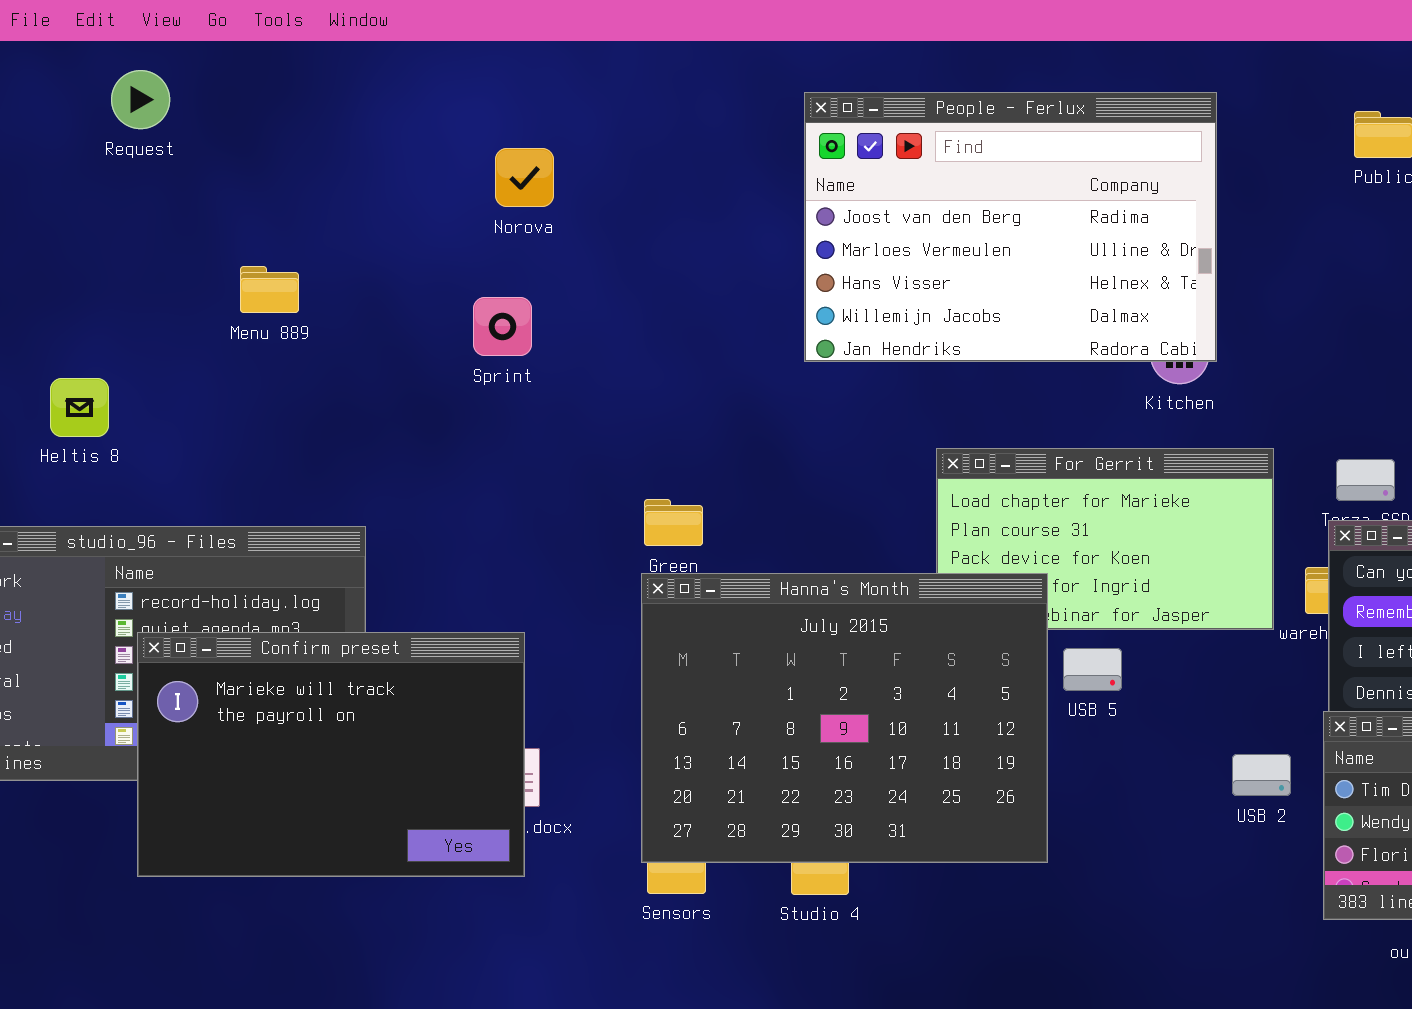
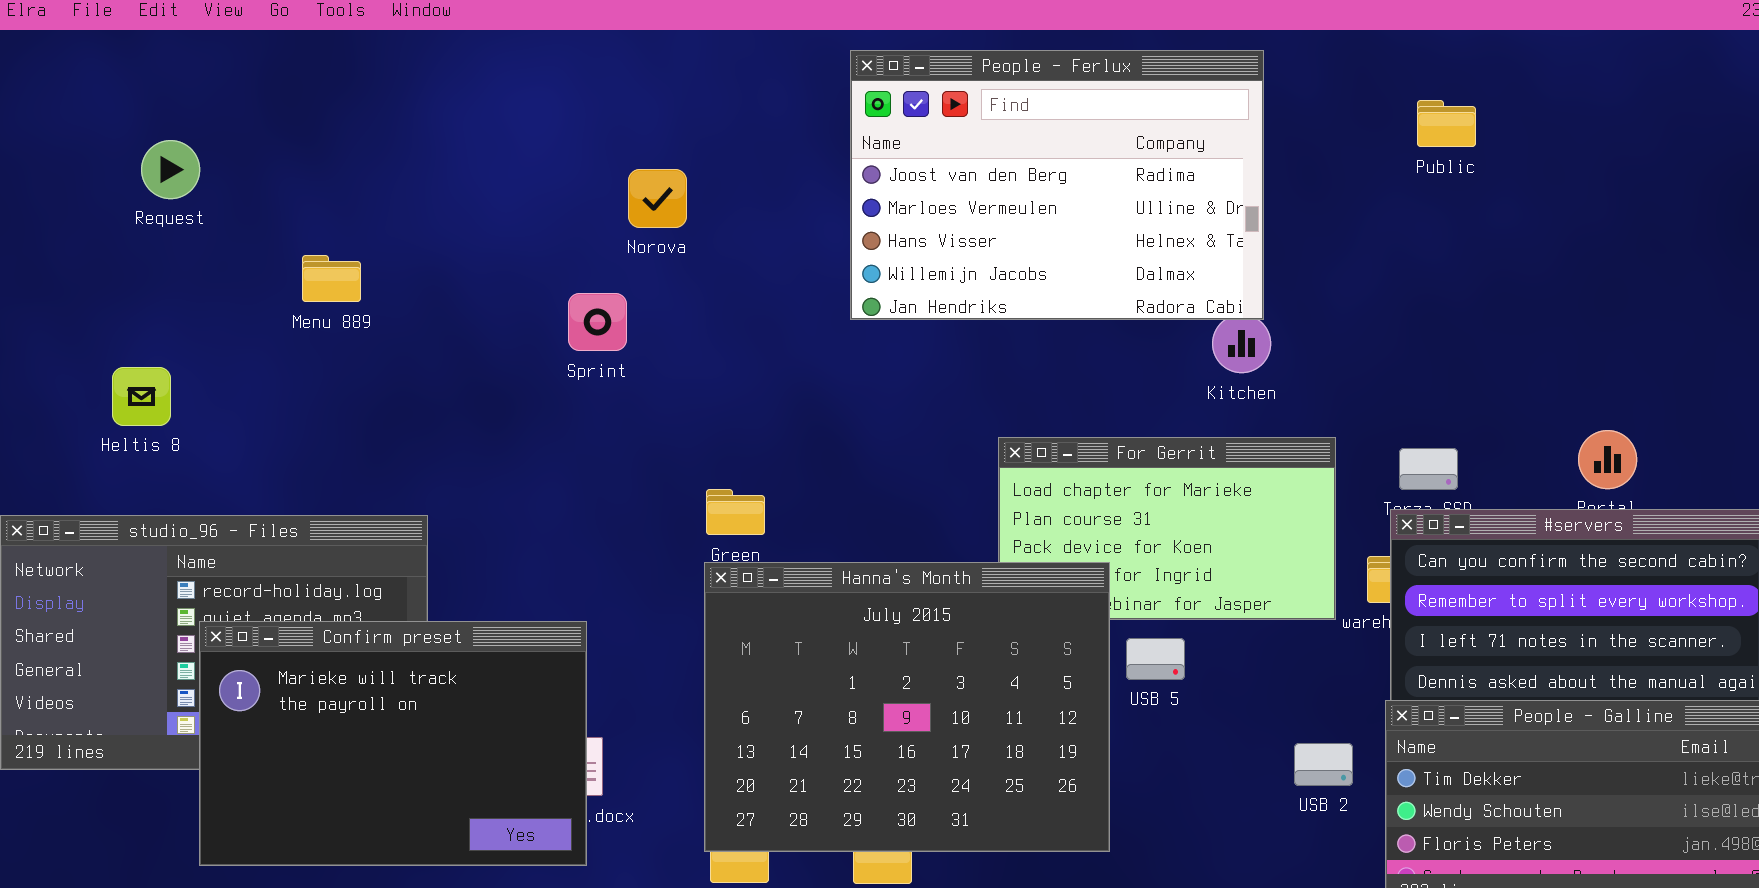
Request: [111,70,170,129] -> [141,140,200,199], moved
People - Ferlux: [804,92,1217,362] -> [850,50,1264,320], moved
Norova: [495,148,554,207] -> [628,169,687,228], moved
Sprint: [473,297,532,356] -> [568,293,627,351], moved

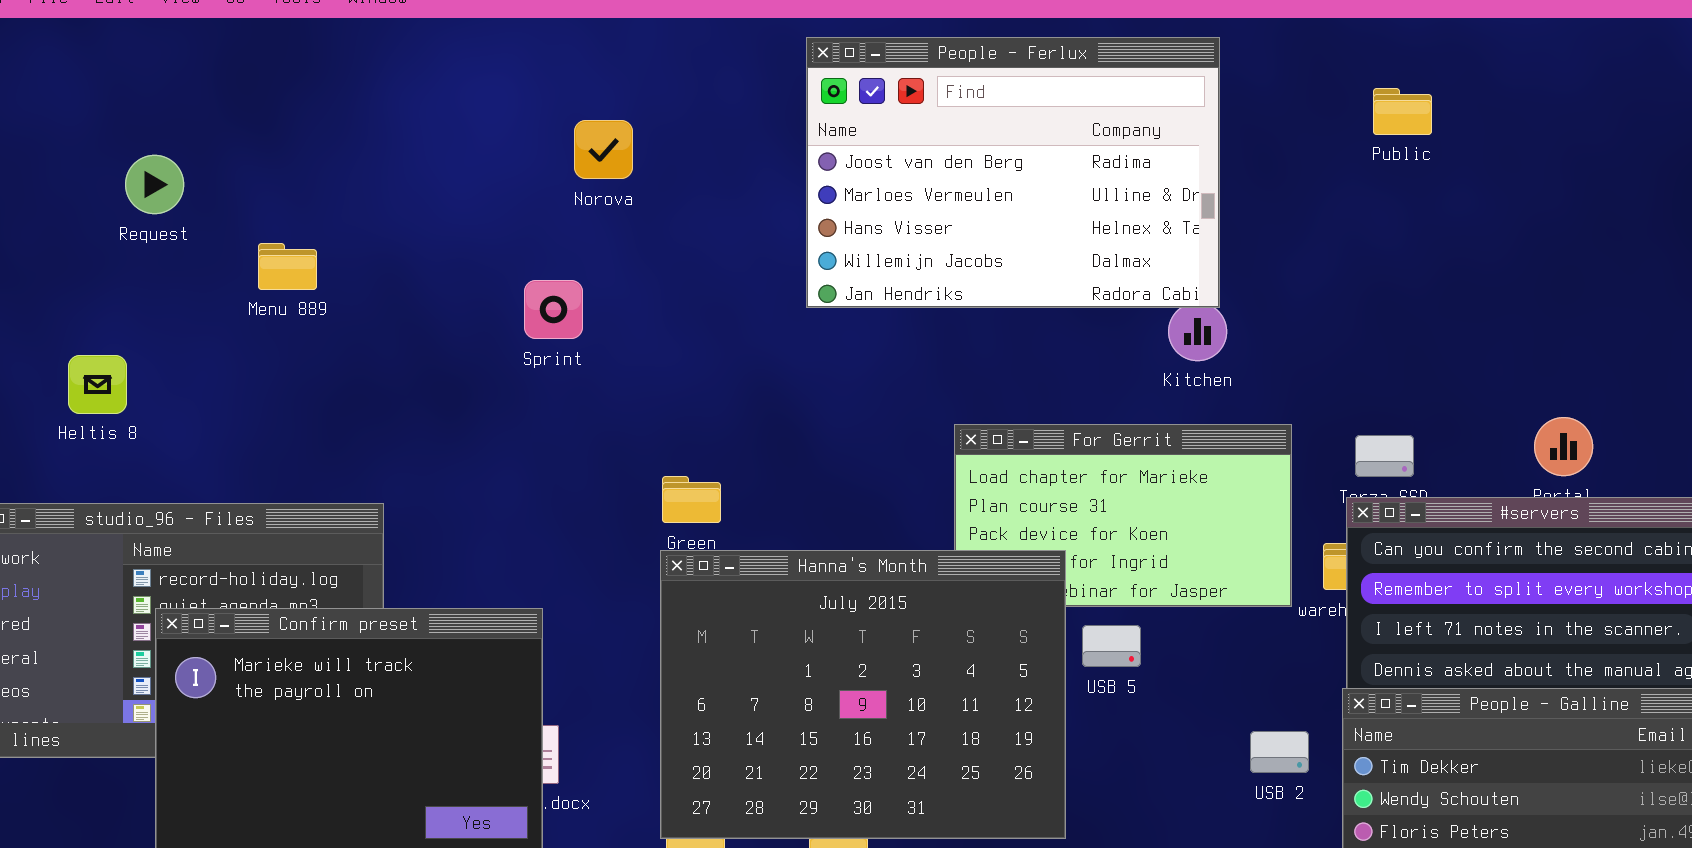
Request: [141,140,200,199] -> [125,155,184,214], moved
Norova: [628,169,687,228] -> [574,120,633,179], moved

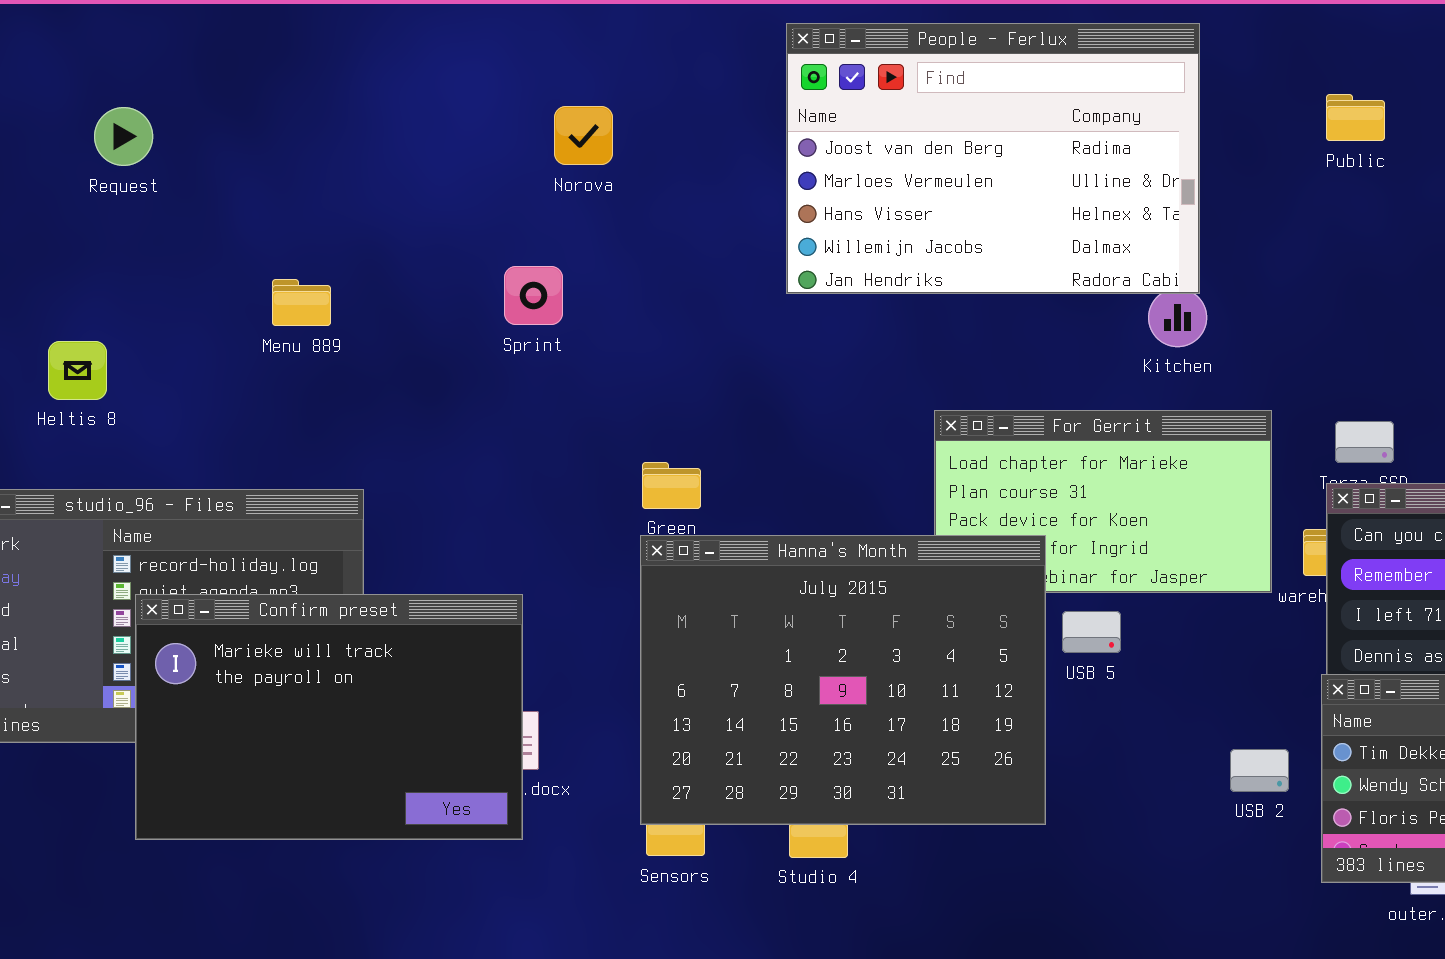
Public: [1373,88,1432,135] -> [1326,94,1385,141], moved
Request: [125,155,184,214] -> [94,107,153,166], moved
Menu 889: [258,243,317,290] -> [272,279,331,326], moved
USB 2: [1250,731,1309,773] -> [1230,749,1289,792], moved

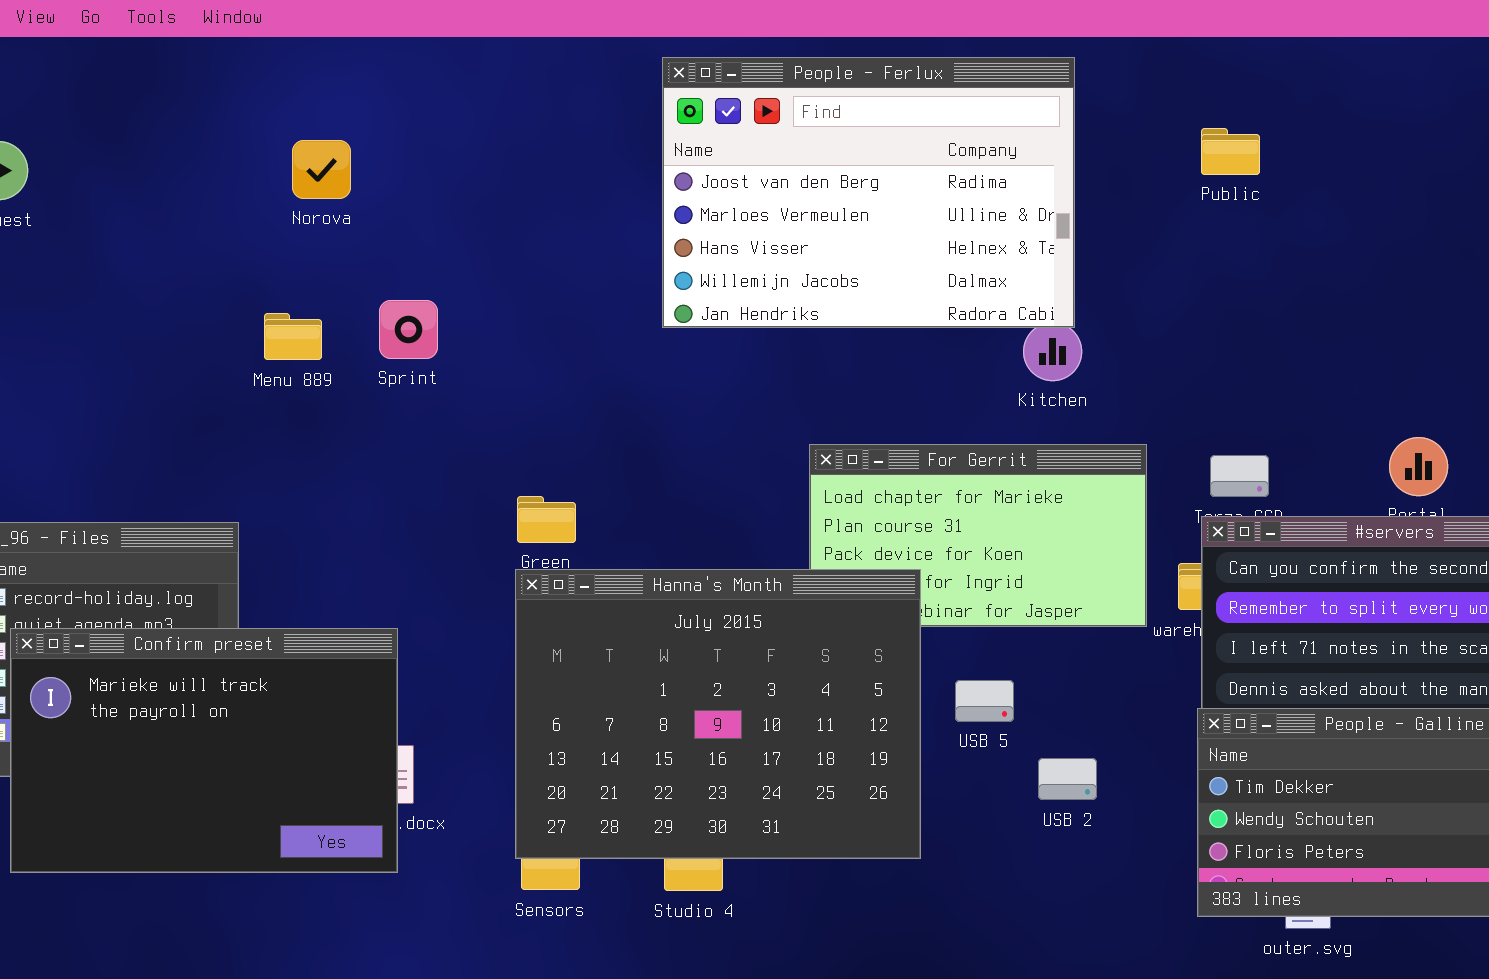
Norova: [554,106,613,165] -> [292,140,351,199], moved
Menu 889: [272,279,331,326] -> [264,313,322,360], moved
USB 5: [1062,611,1121,653] -> [955,680,1014,722], moved
USB 2: [1230,749,1289,792] -> [1038,758,1097,800], moved

